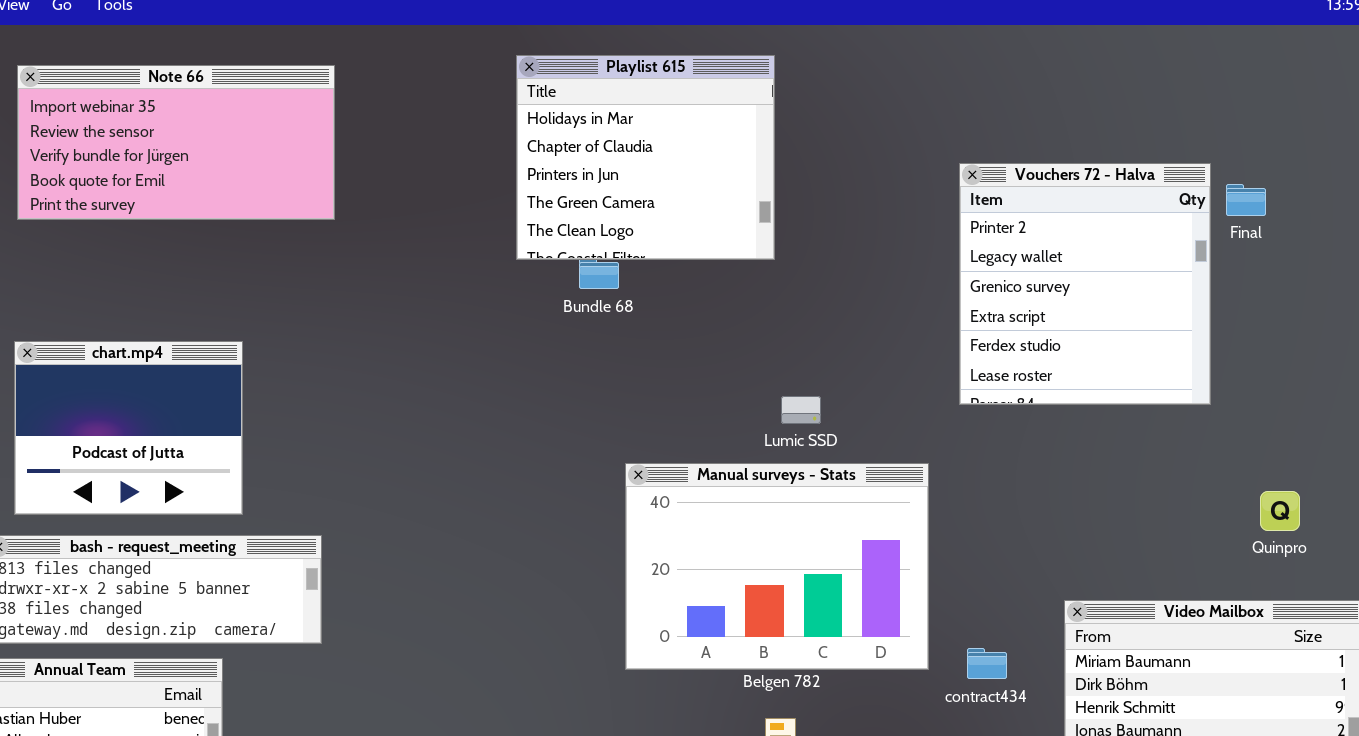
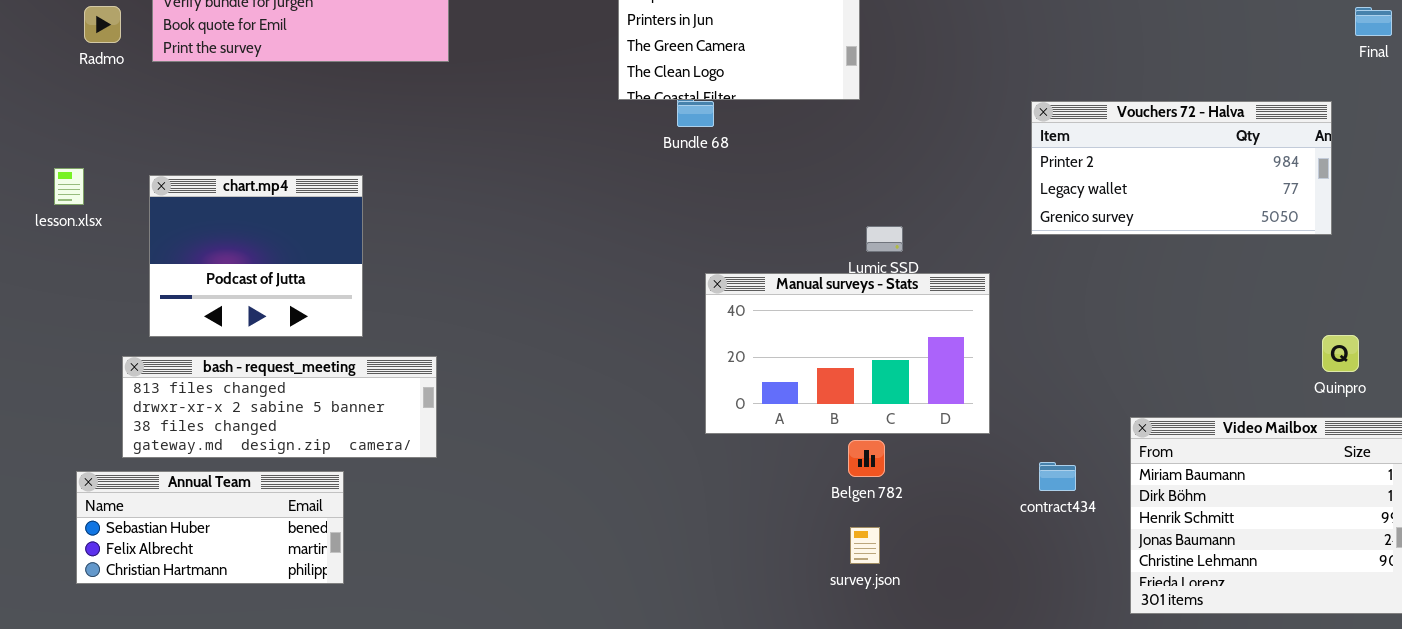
Vouchers 72 - Halva: [959,163,1211,405] -> [1031,101,1332,235], resized
Final: [1226,184,1266,216] -> [1355,7,1392,36], moved
Manual surveys - Stats: [625,463,929,670] -> [705,273,990,434], moved, resized
Quinpro: [1260,491,1300,531] -> [1322,335,1359,372], moved

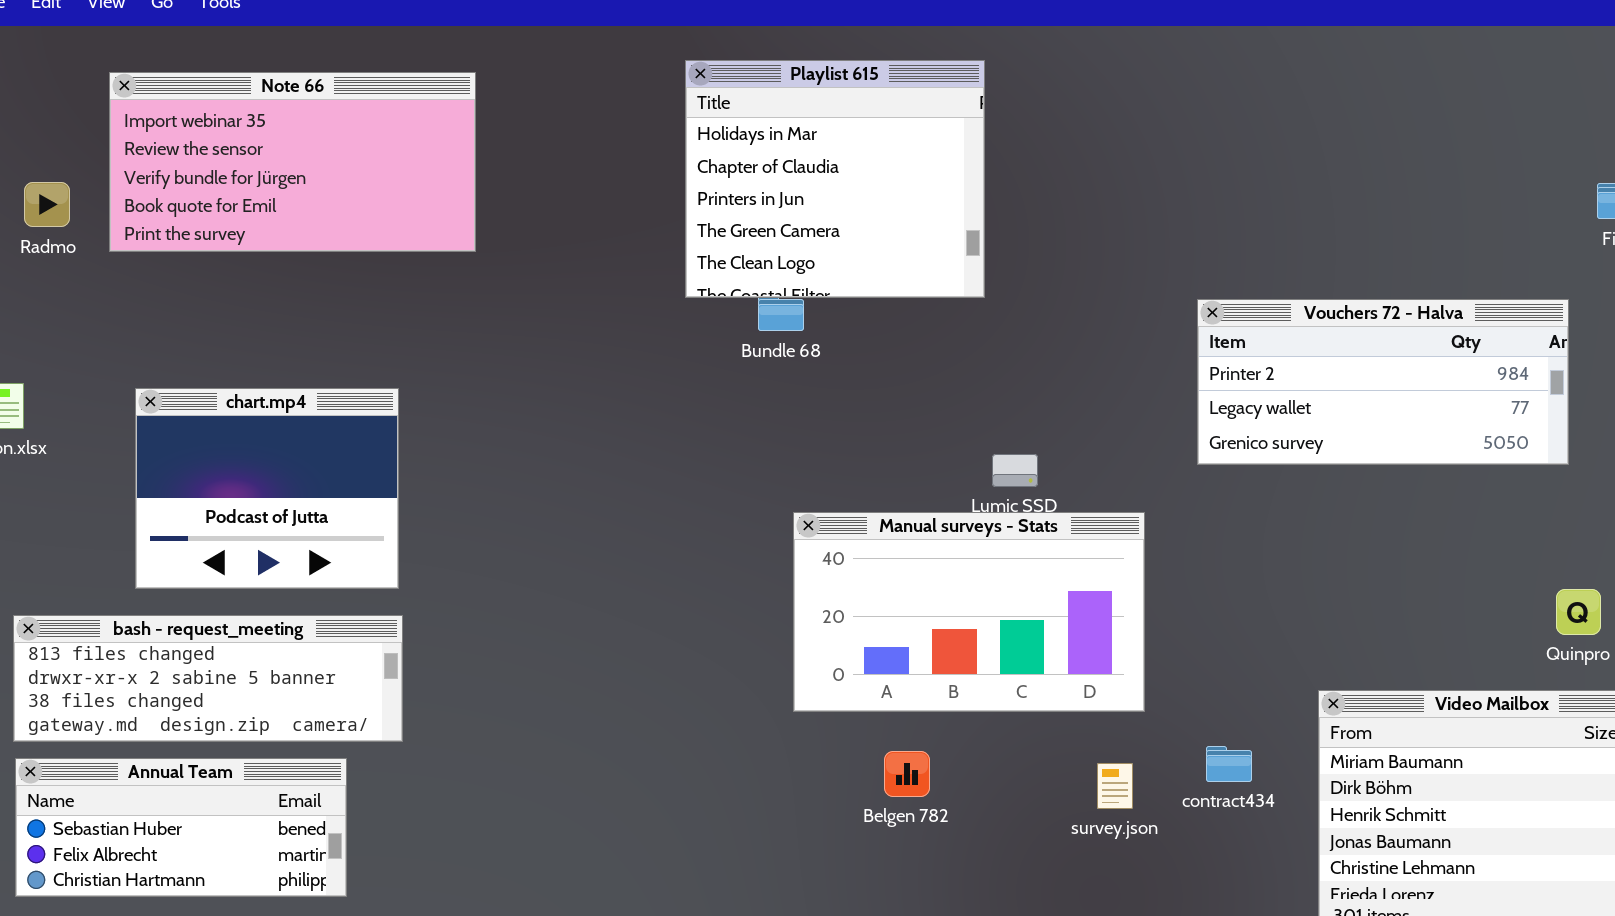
chart.mp4: [149,175,363,337] -> [135,388,399,589], moved
bash - request_meeting: [122,356,437,458] -> [13,615,403,742], moved
Belgen 782: [848,440,885,477] -> [884,751,930,797], moved
survey.json: [850,527,880,564] -> [1097,763,1133,809], moved

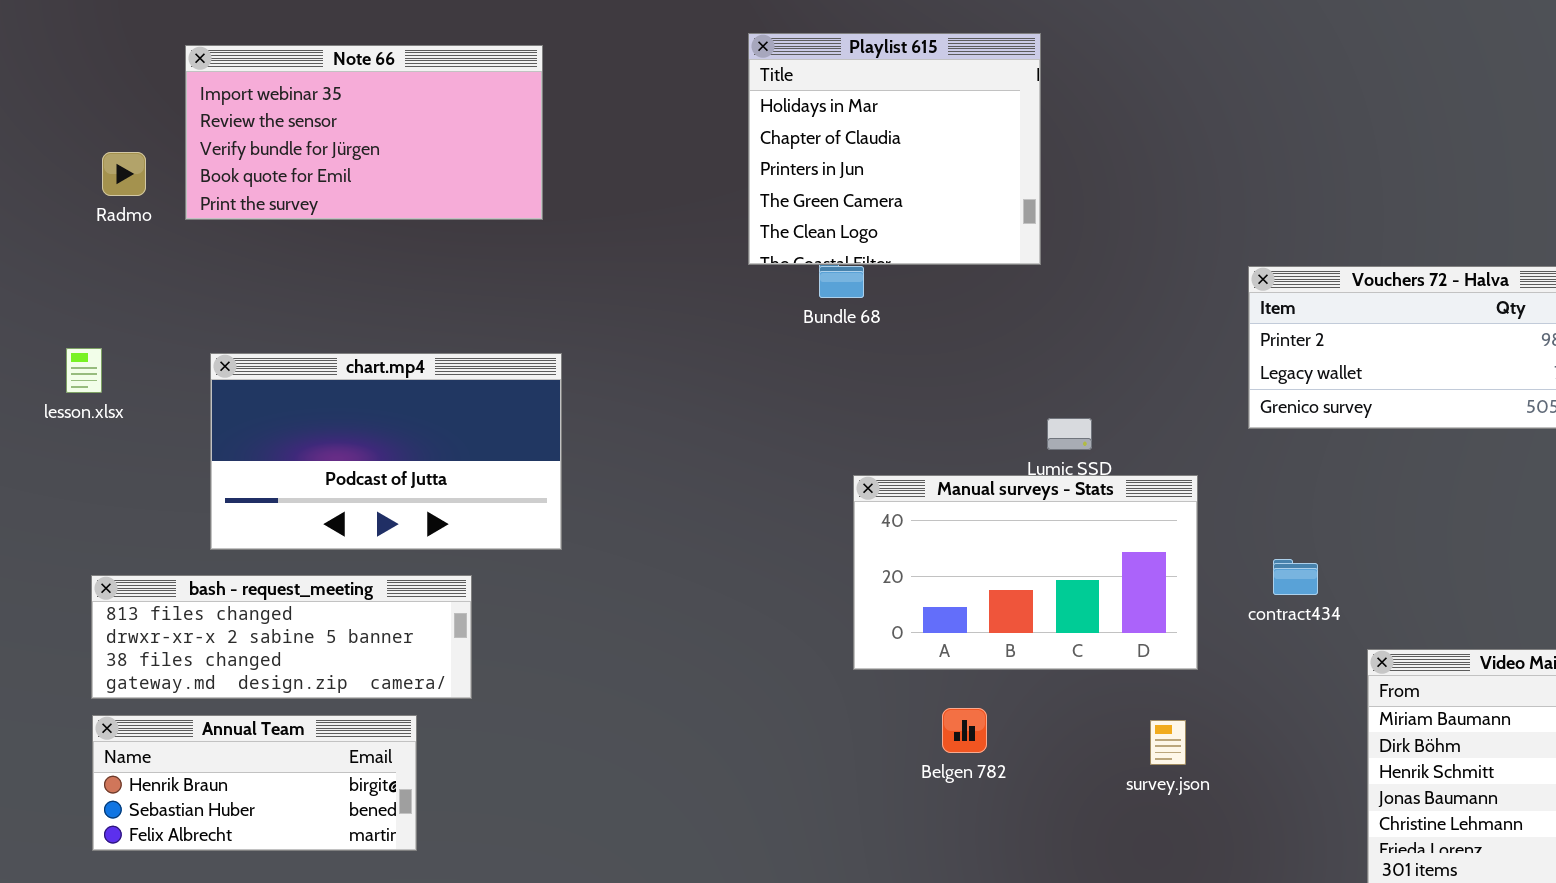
chart.mp4: [135,388,399,589] -> [210,353,562,550], resized
contract434: [1206,746,1252,782] -> [1273,559,1318,595], moved
Annual Team: [15,758,347,897] -> [92,715,417,851], scrolled up 1 row

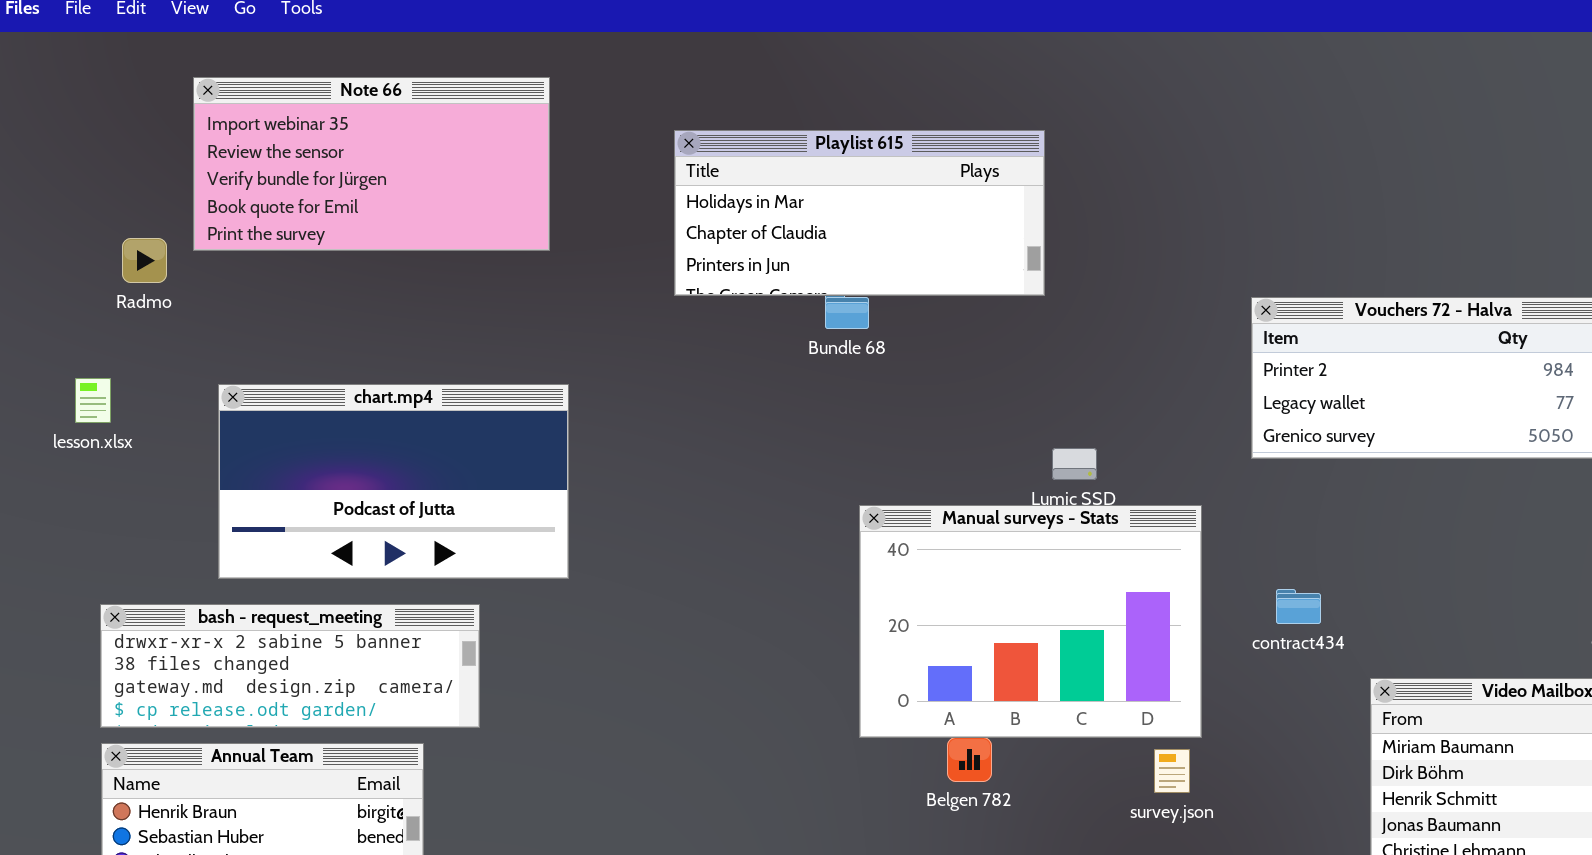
Playlist 615: [748,33,1041,265] -> [674,130,1045,296], resized
Radmo: [102,152,146,196] -> [122,238,167,283], moved
Manual surveys - Stats: [853,475,1198,670] -> [859,505,1202,738], resized
bash - request_meeting: [91,575,472,699] -> [100,604,480,728], scrolled down 1 row

